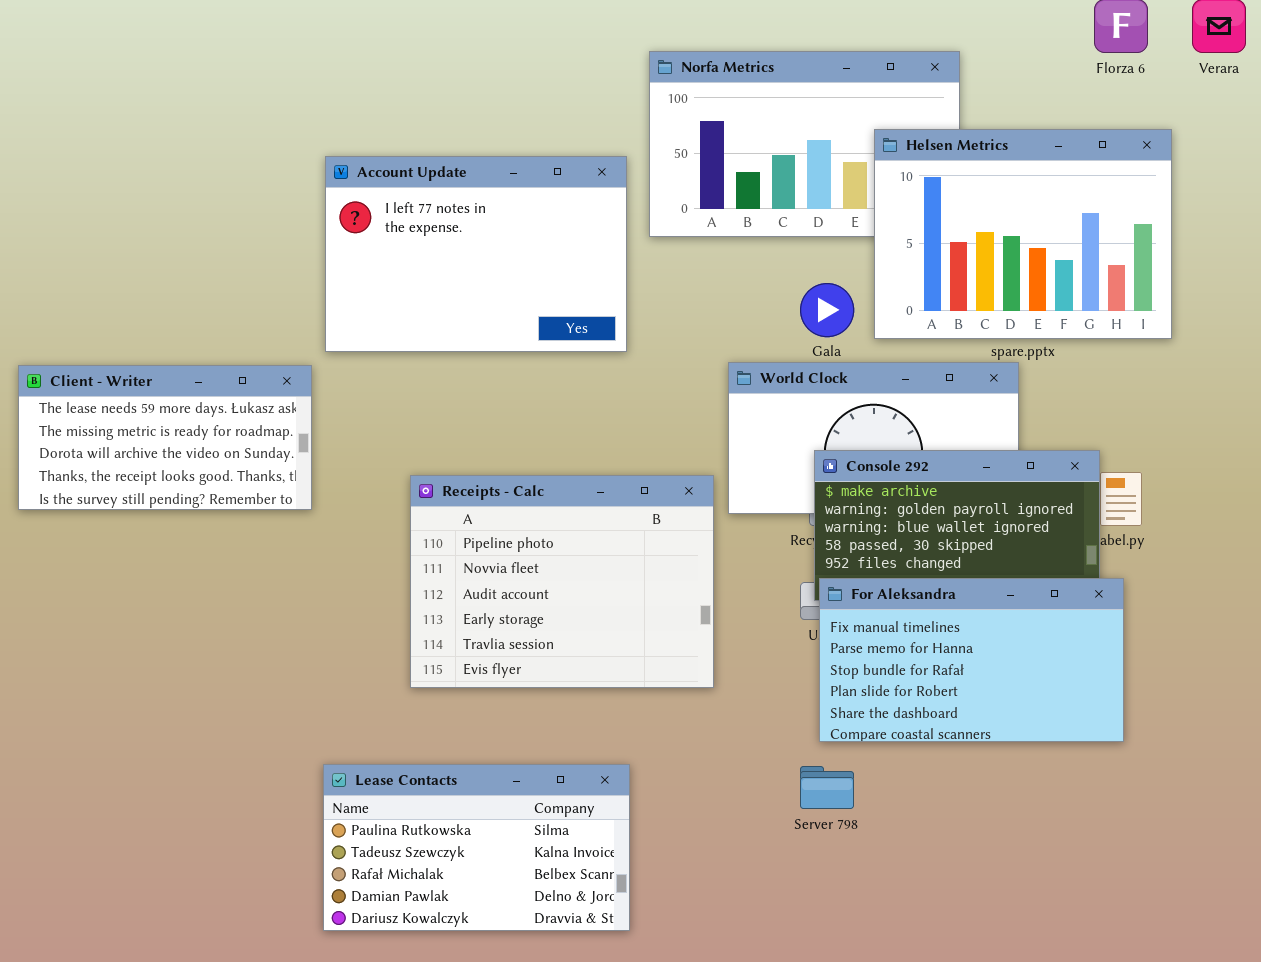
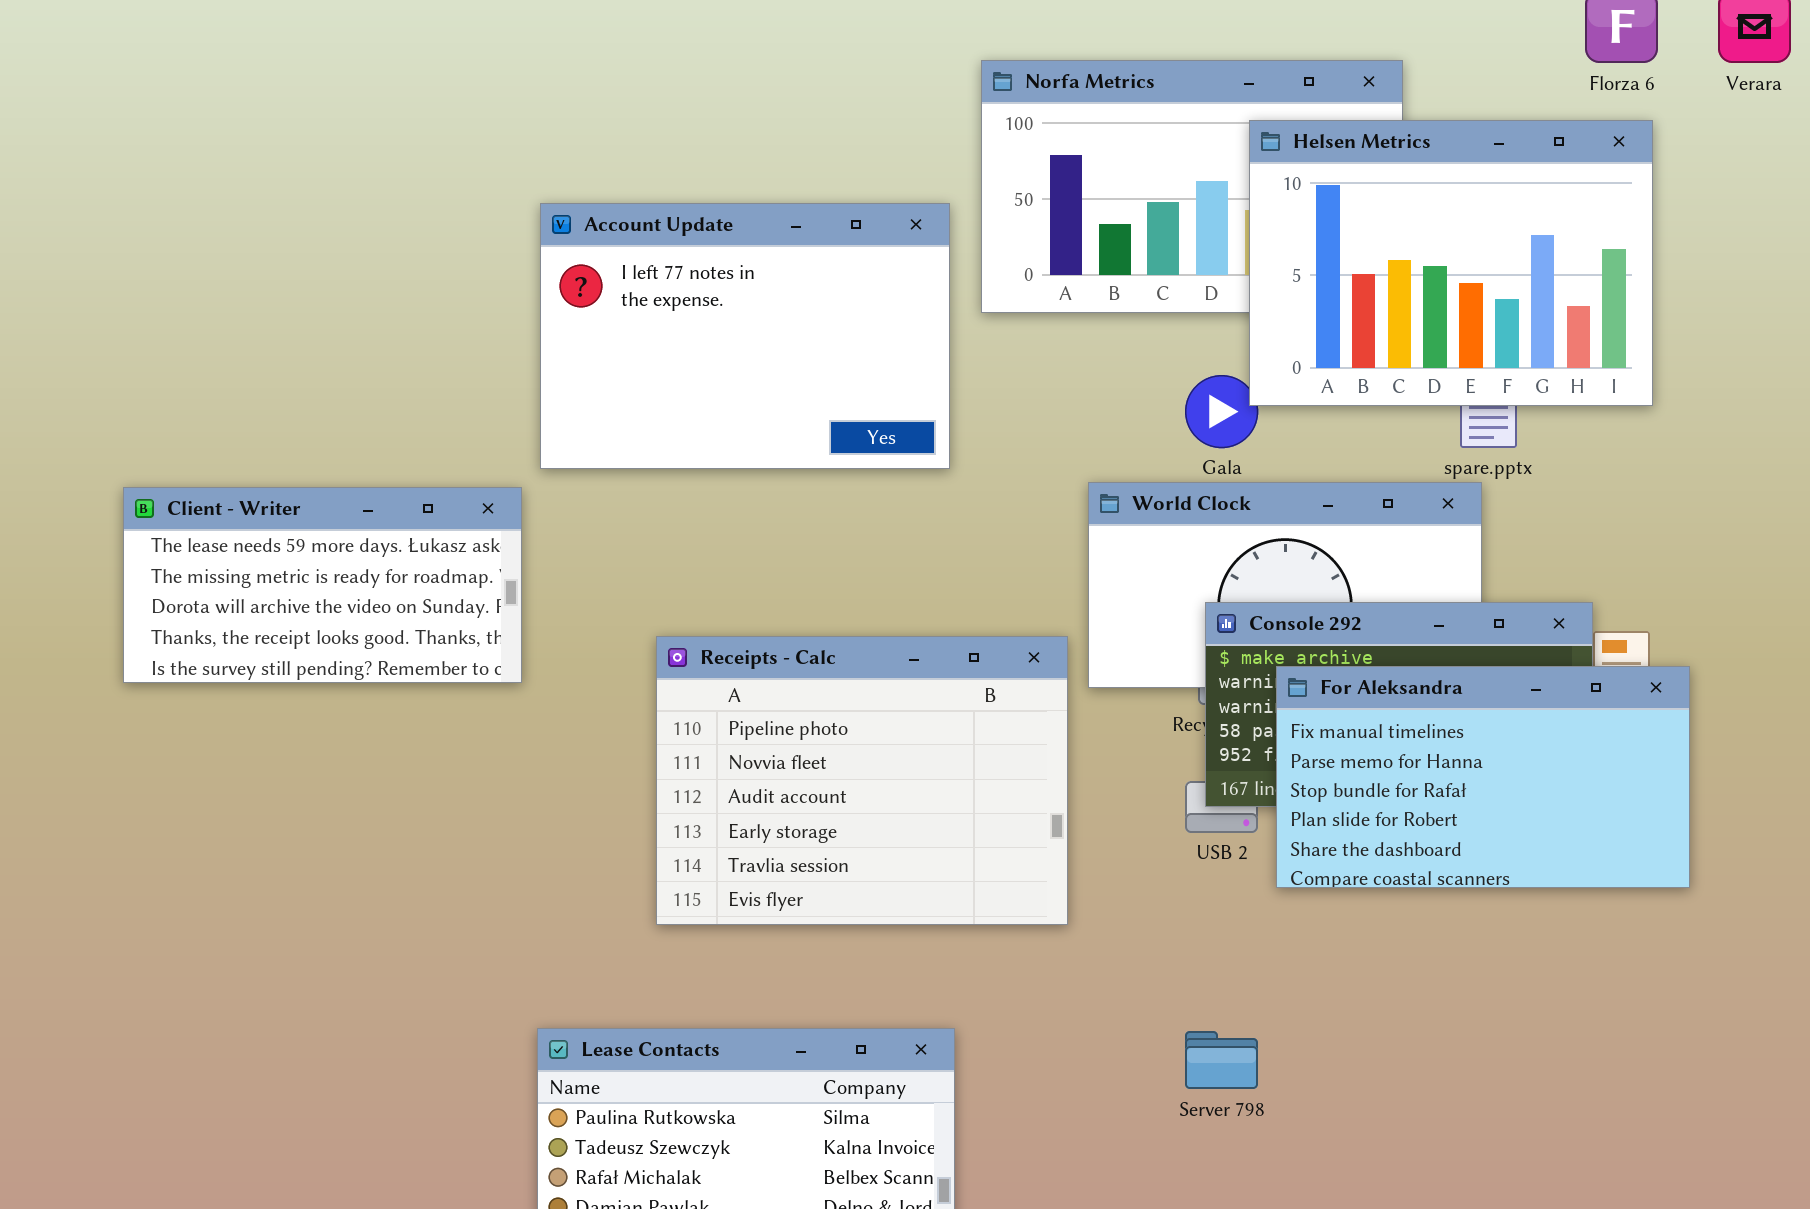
Helsen Metrics: [874,129,1172,339] -> [1249,120,1653,406], moved
For Aleksandra: [819,578,1124,742] -> [1276,666,1690,888], moved

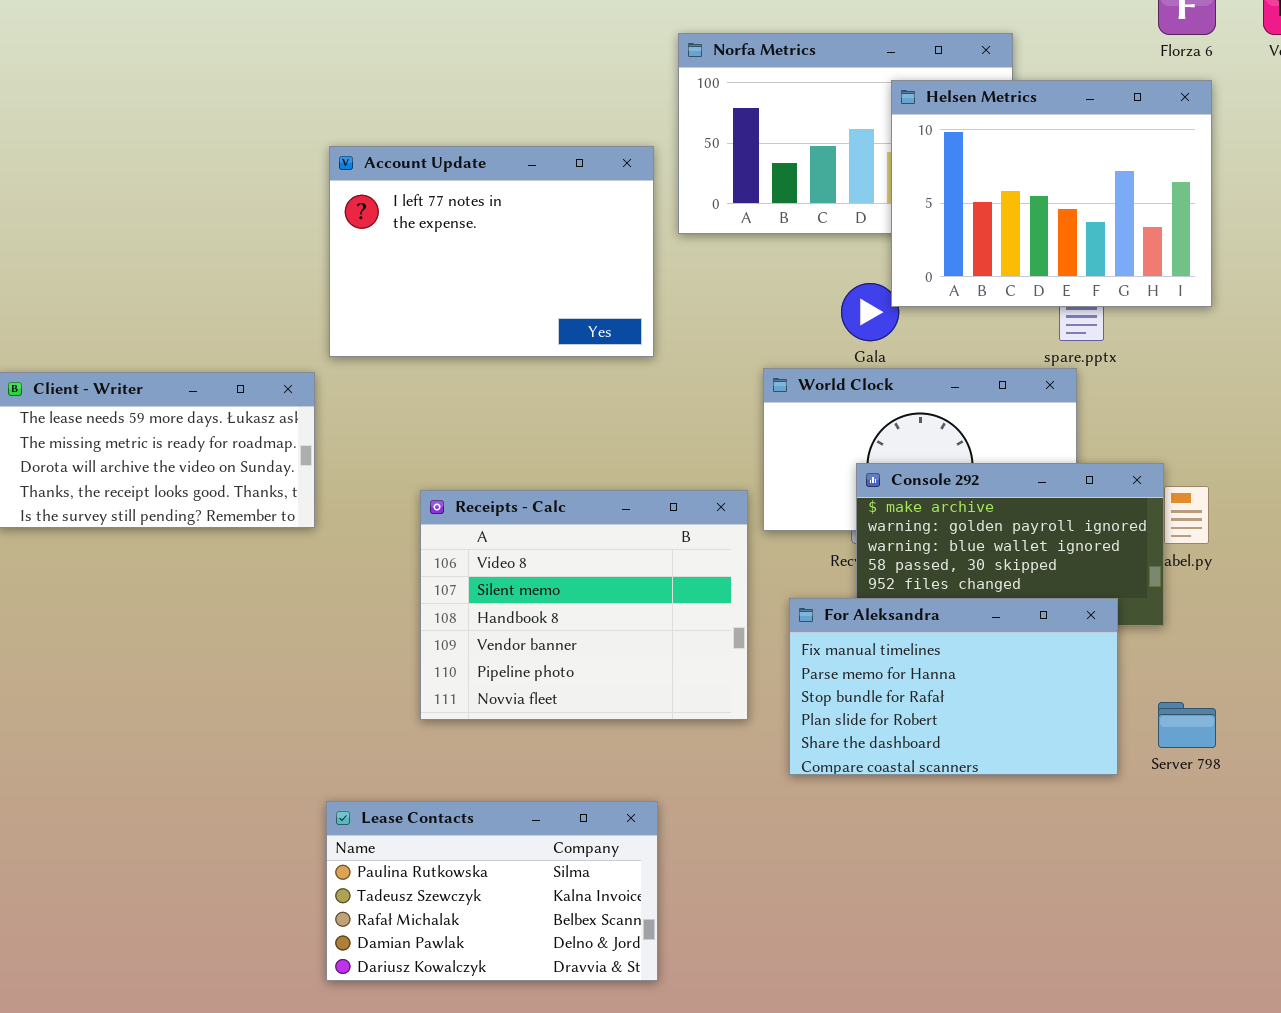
Receipts - Calc: [656,636,1068,925] -> [420,490,748,720], scrolled up 4 rows
For Aleksandra: [1276,666,1690,888] -> [789,598,1118,775], moved
Server 798: [1185,1031,1258,1089] -> [1158,702,1216,748], moved

